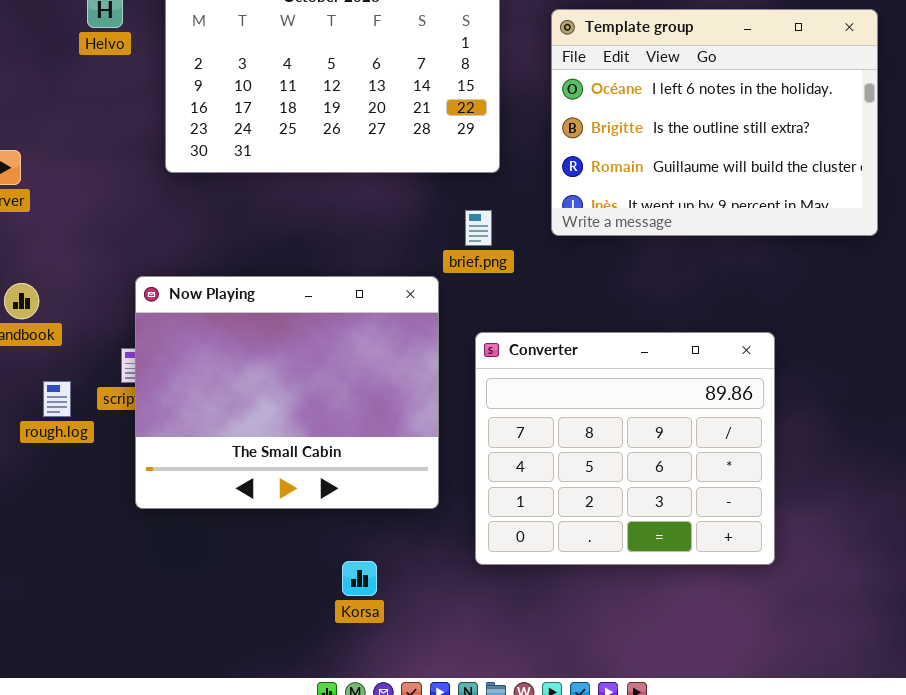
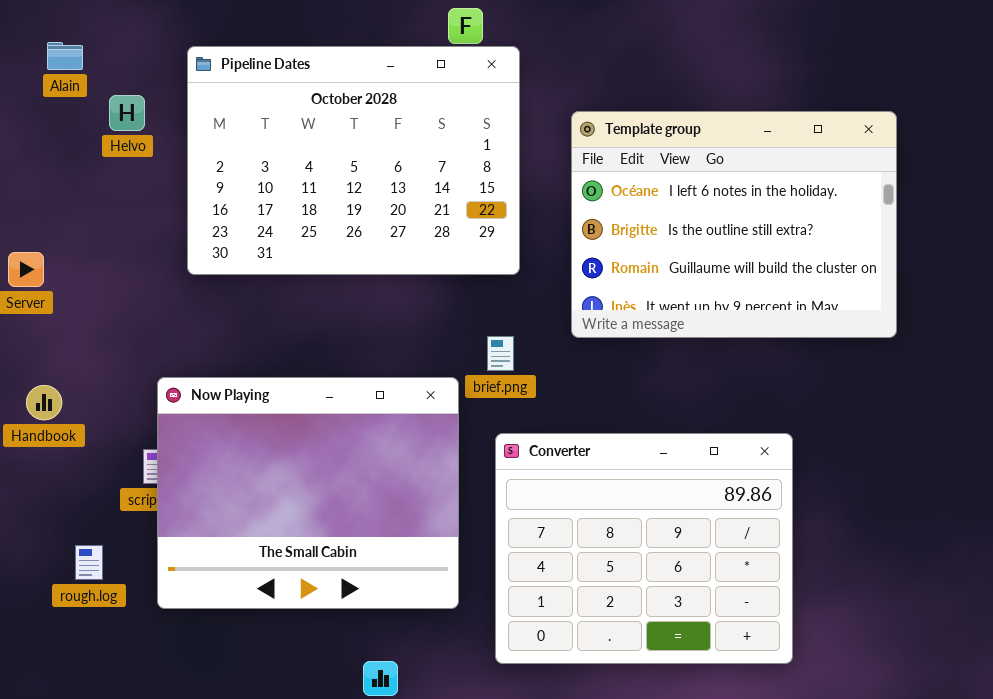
brief.png: [465,210,492,246] -> [487,336,514,371], moved
rough.log: [43,381,71,417] -> [75,545,103,580], moved

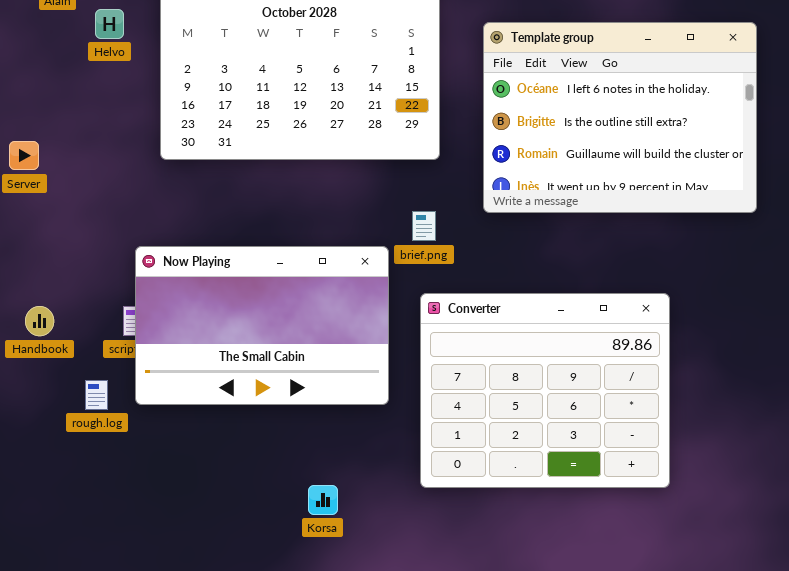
Now Playing: [157,377,459,609] -> [135,246,389,405], resized
Handbook: [26,385,62,420] -> [25,306,54,336], moved
rough.log: [75,545,103,580] -> [85,380,108,410], moved

